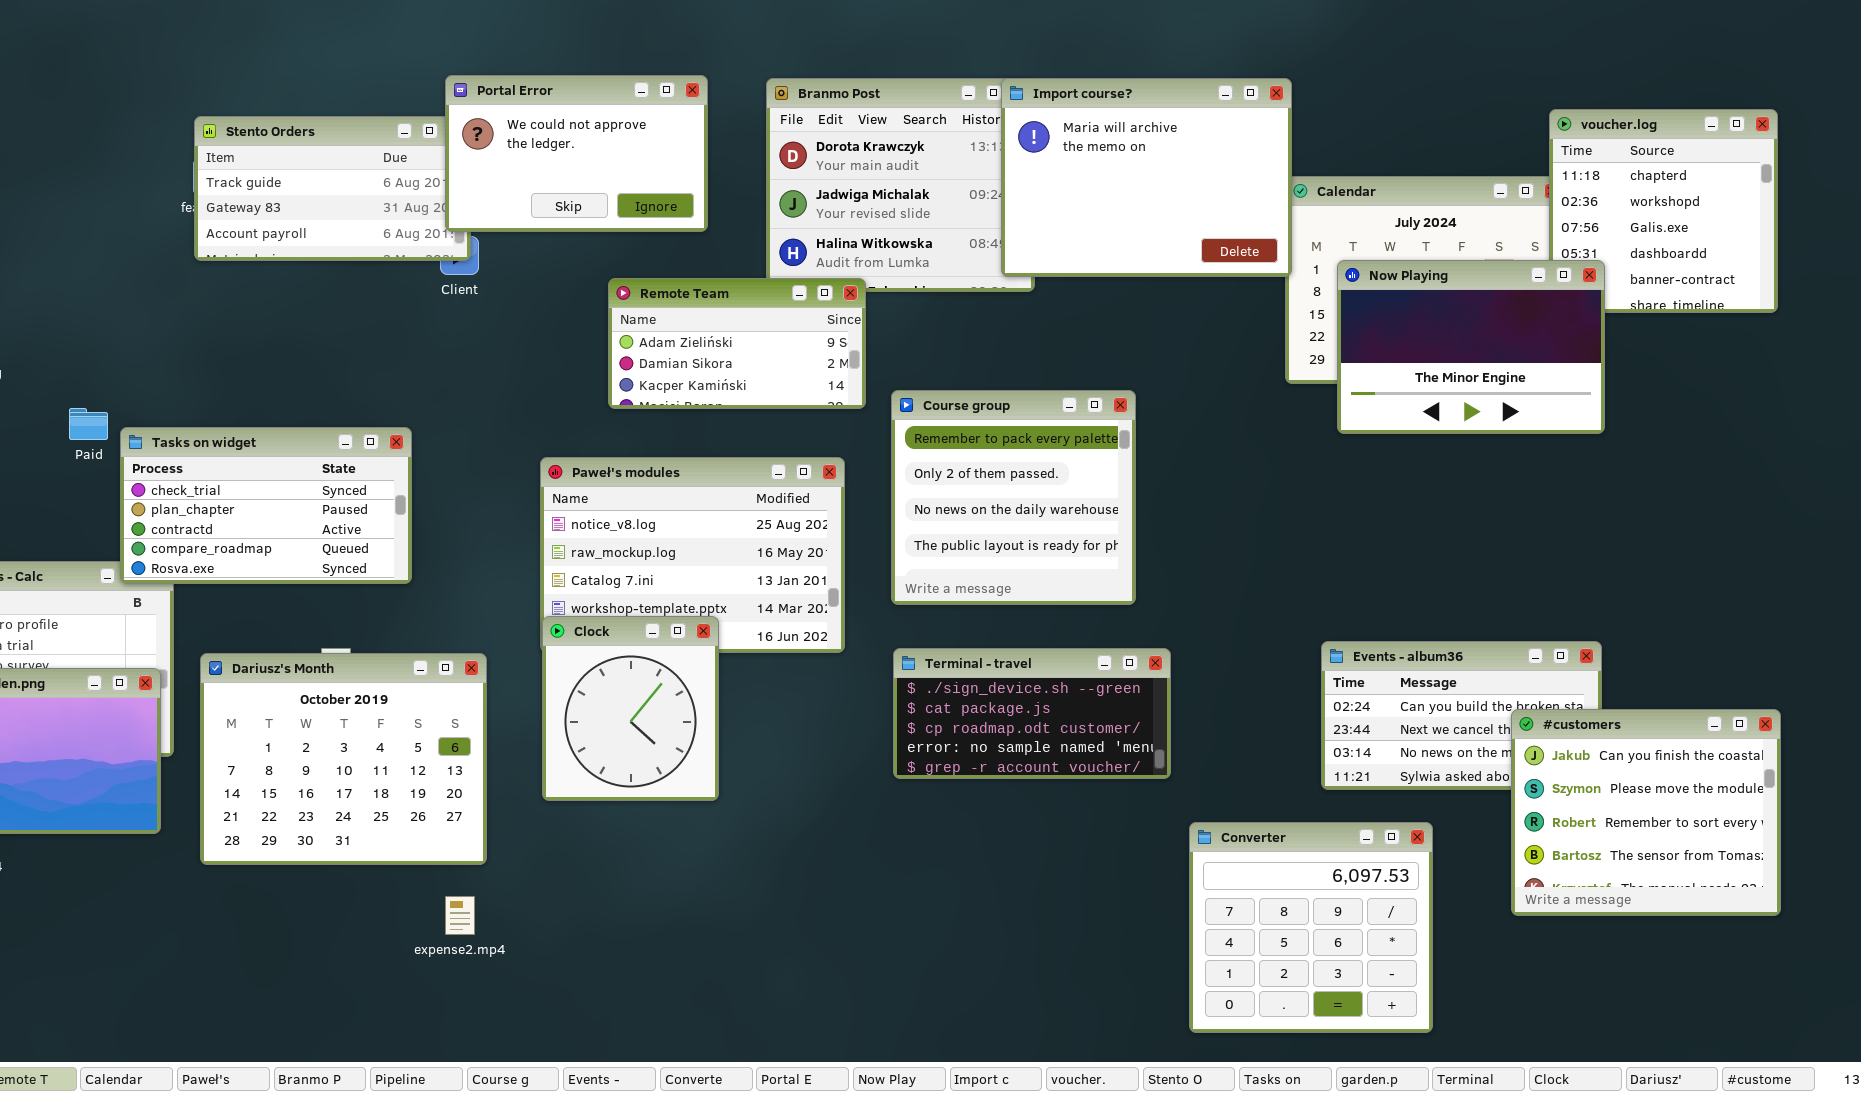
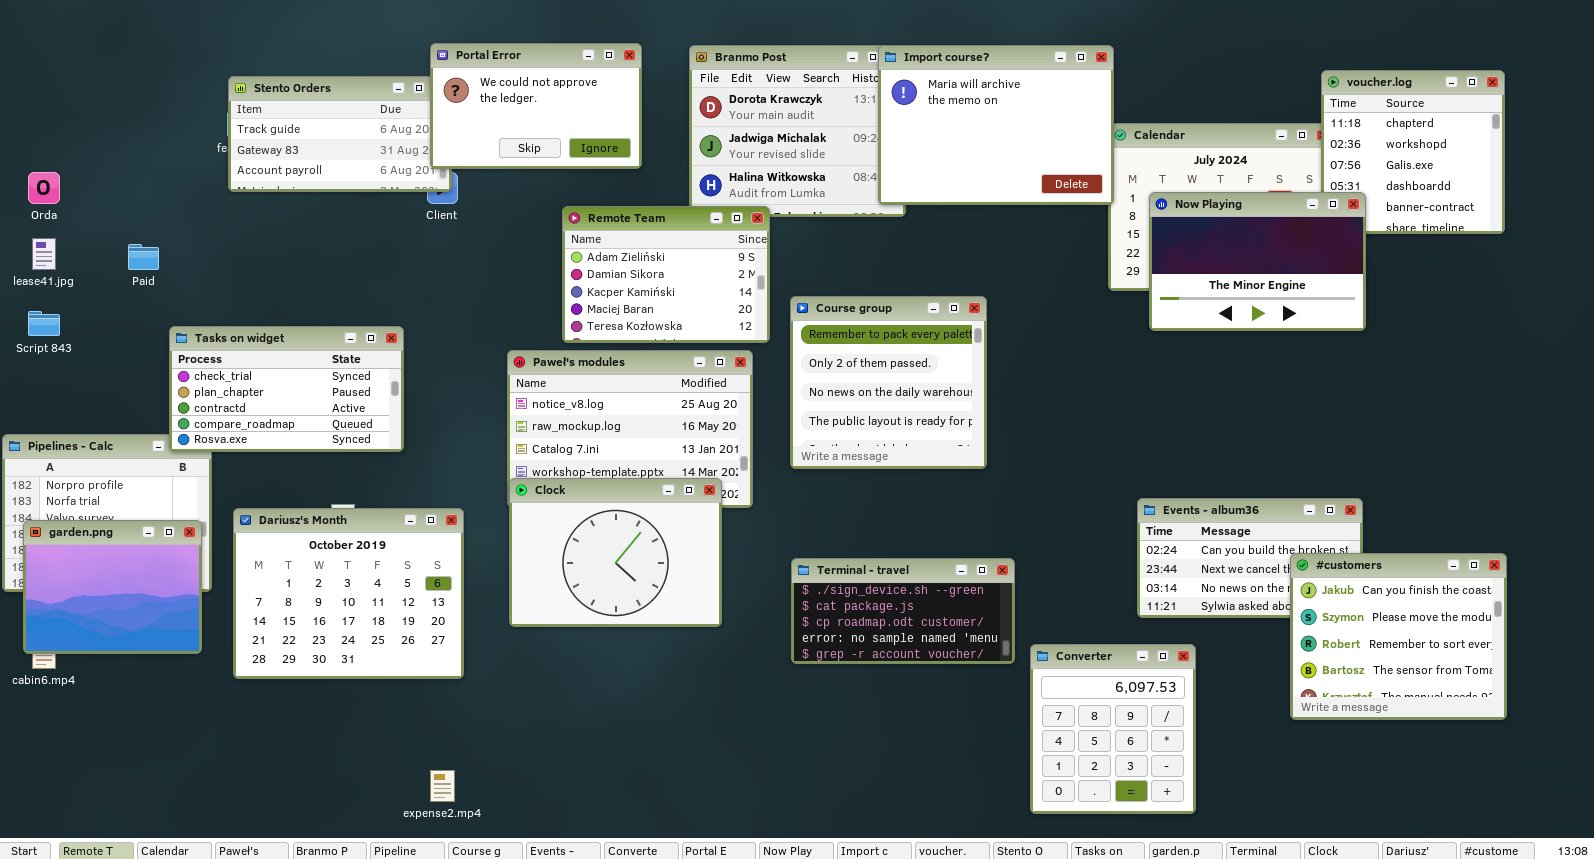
Remote Team: [608,278,866,409] -> [562,206,770,343], resized
Paid: [69,408,108,440] -> [128,244,159,270], moved
Clock: [542,616,719,801] -> [509,478,722,627], resized
Terminal - travel: [893,648,1171,779] -> [791,558,1015,664], moved
Converter: [1189,822,1433,1033] -> [1030,644,1196,814], resized
expense2.mp4: [445,896,475,935] -> [430,770,455,802], moved

